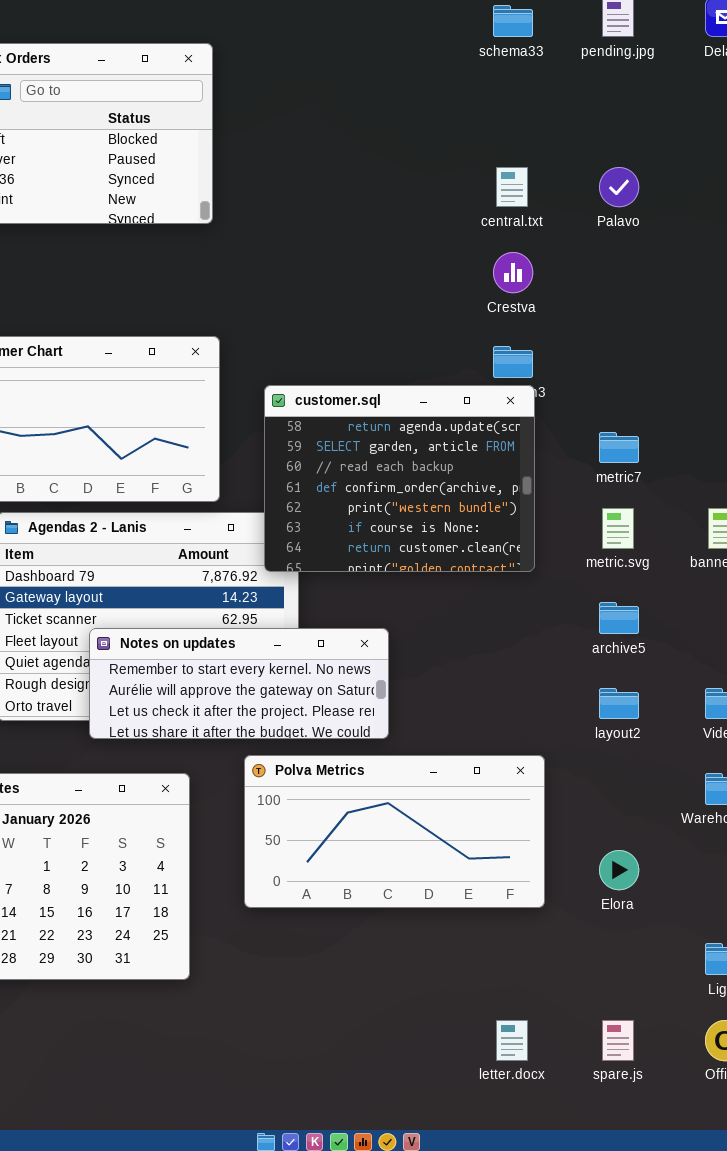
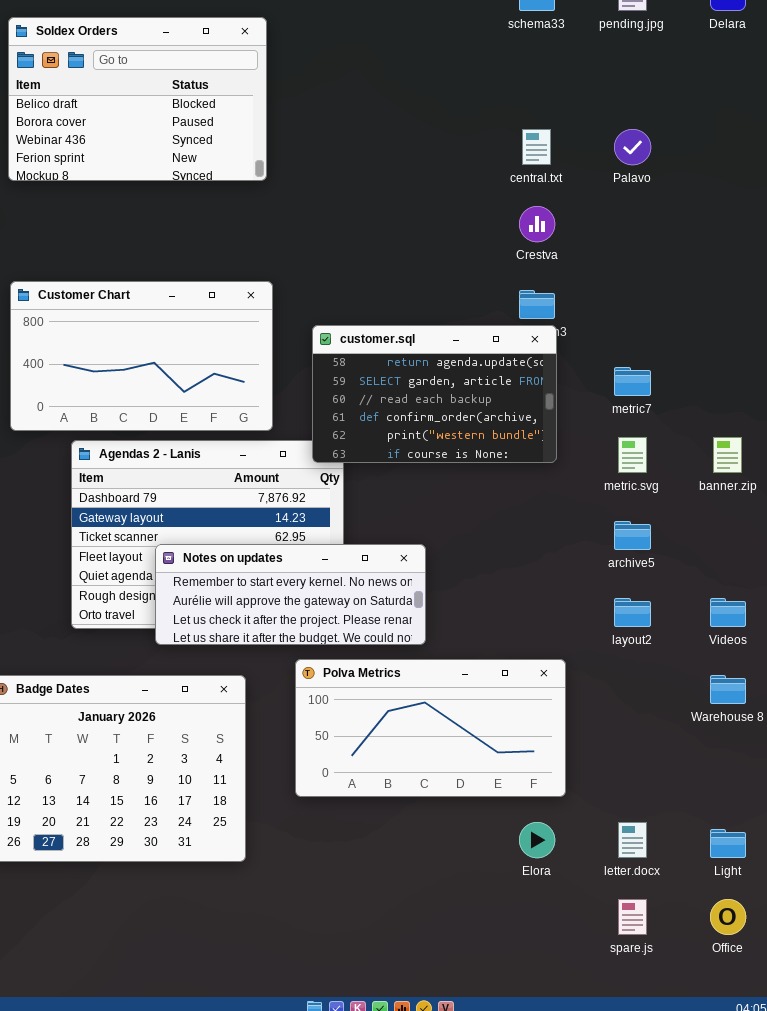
customer.sql: [264,385,535,572] -> [312,325,557,463], resized
Elora: [599,850,639,890] -> [519,822,555,858], moved
letter.docx: [496,1020,528,1061] -> [618,822,647,858], moved

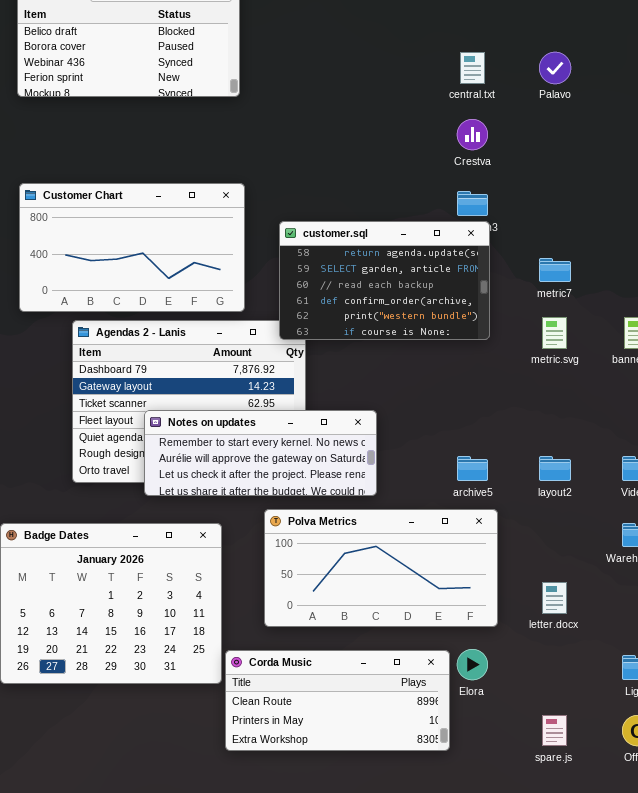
archive5: [614,521,651,550] -> [457,456,488,481], moved
letter.docx: [618,822,647,858] -> [542,582,567,614], moved
Corda Music: none -> [225,650,450,751], opened

